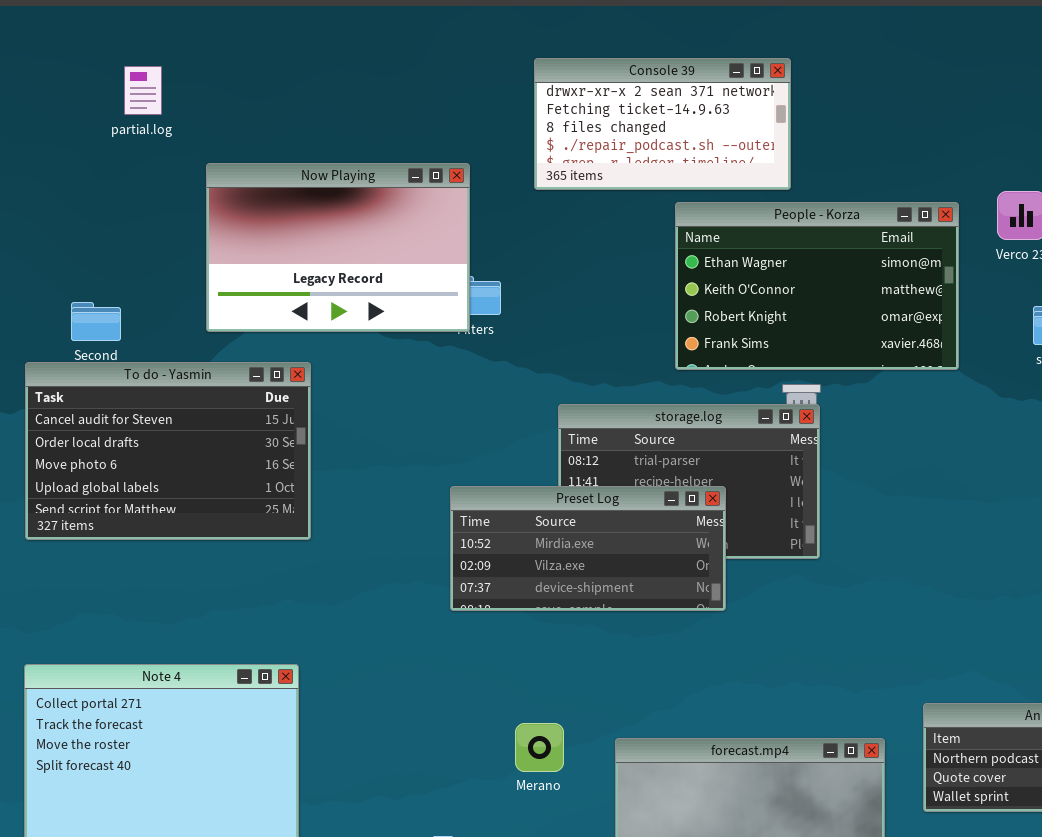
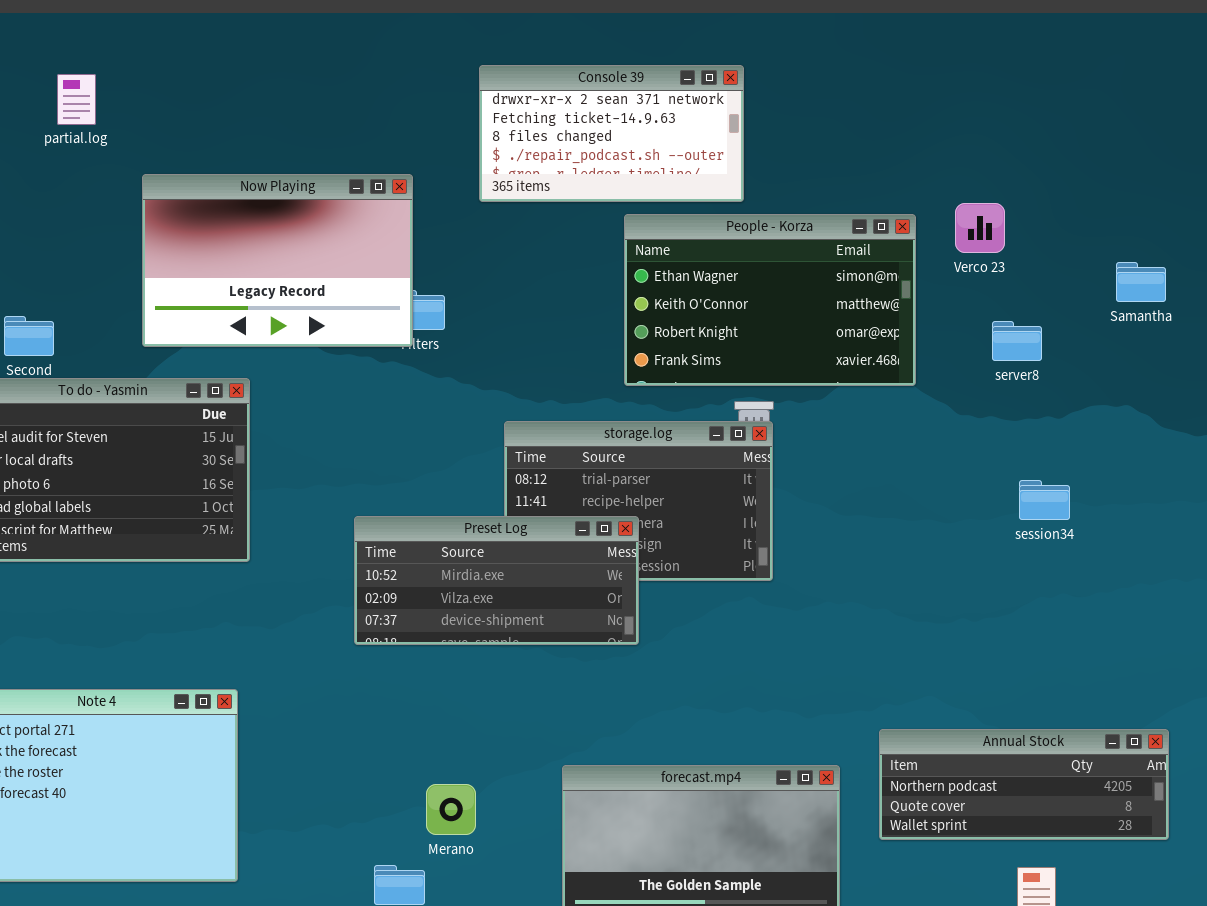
Preset Log: [450,486,726,611] -> [354,516,639,645], moved
Merano: [515,723,564,772] -> [426,784,476,835], moved

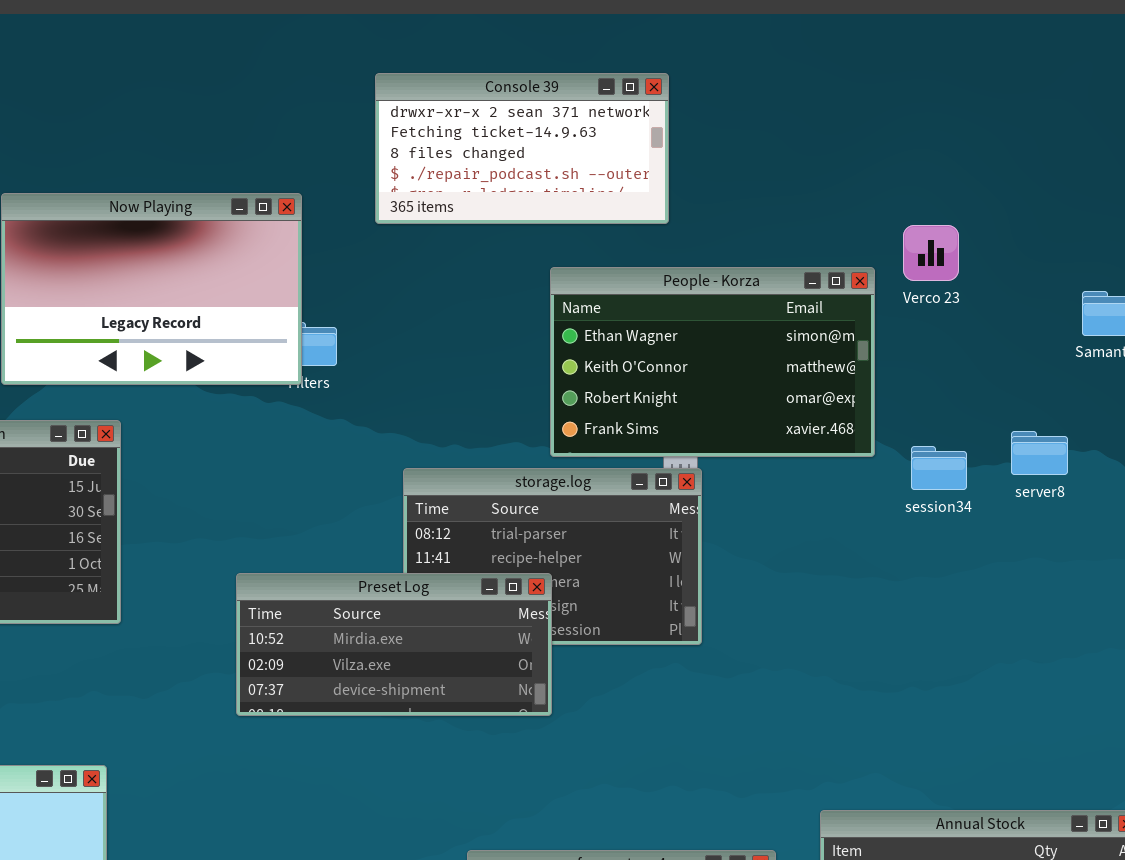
People - Korza: [624,214,916,386] -> [550,267,875,457], moved
server8: [992,321,1042,361] -> [1011,431,1068,475], moved
session34: [1019,480,1070,520] -> [911,446,967,490], moved

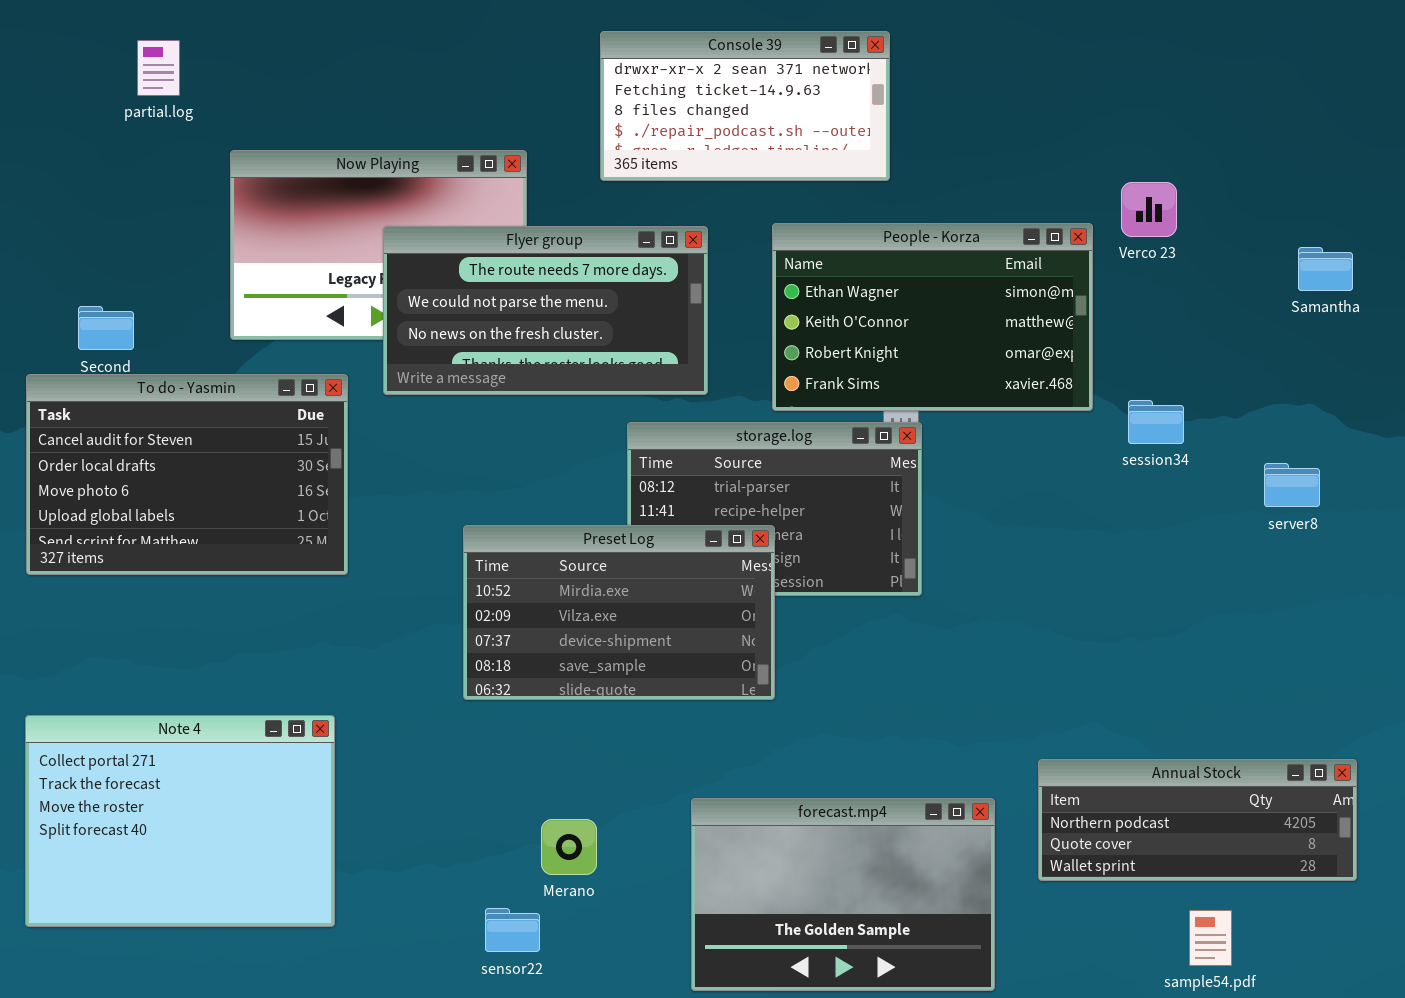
Flyer group: none -> [383,226,708,395], opened
server8: [1011,431,1068,475] -> [1264,463,1320,507], moved
Preset Log: [236,573,552,716] -> [463,525,775,700], resized

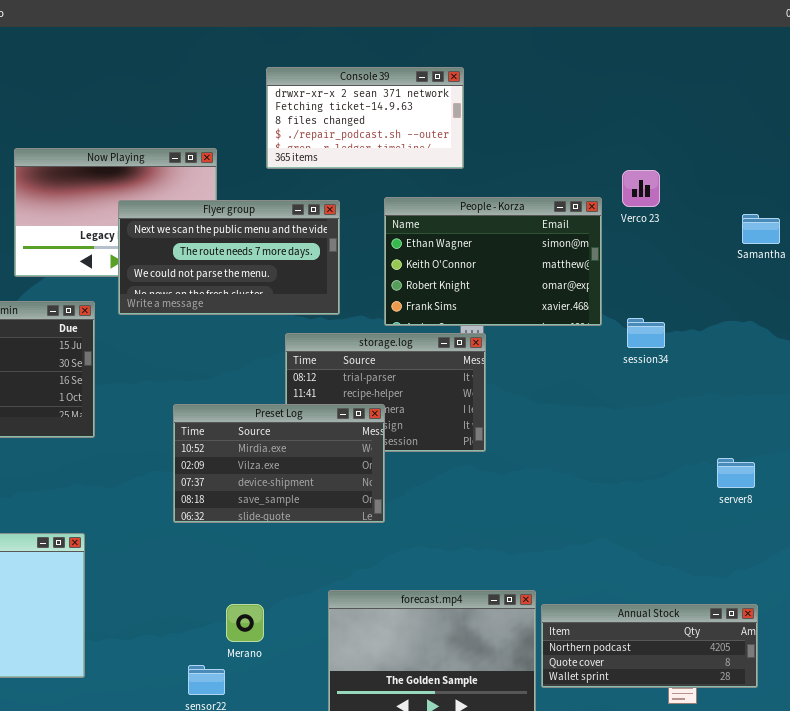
Flyer group: [383,226,708,395] -> [118,200,340,315], scrolled up 1 row
server8: [1264,463,1320,507] -> [717,458,755,488], moved
Annual Stock: [1038,759,1357,881] -> [541,604,758,688], moved

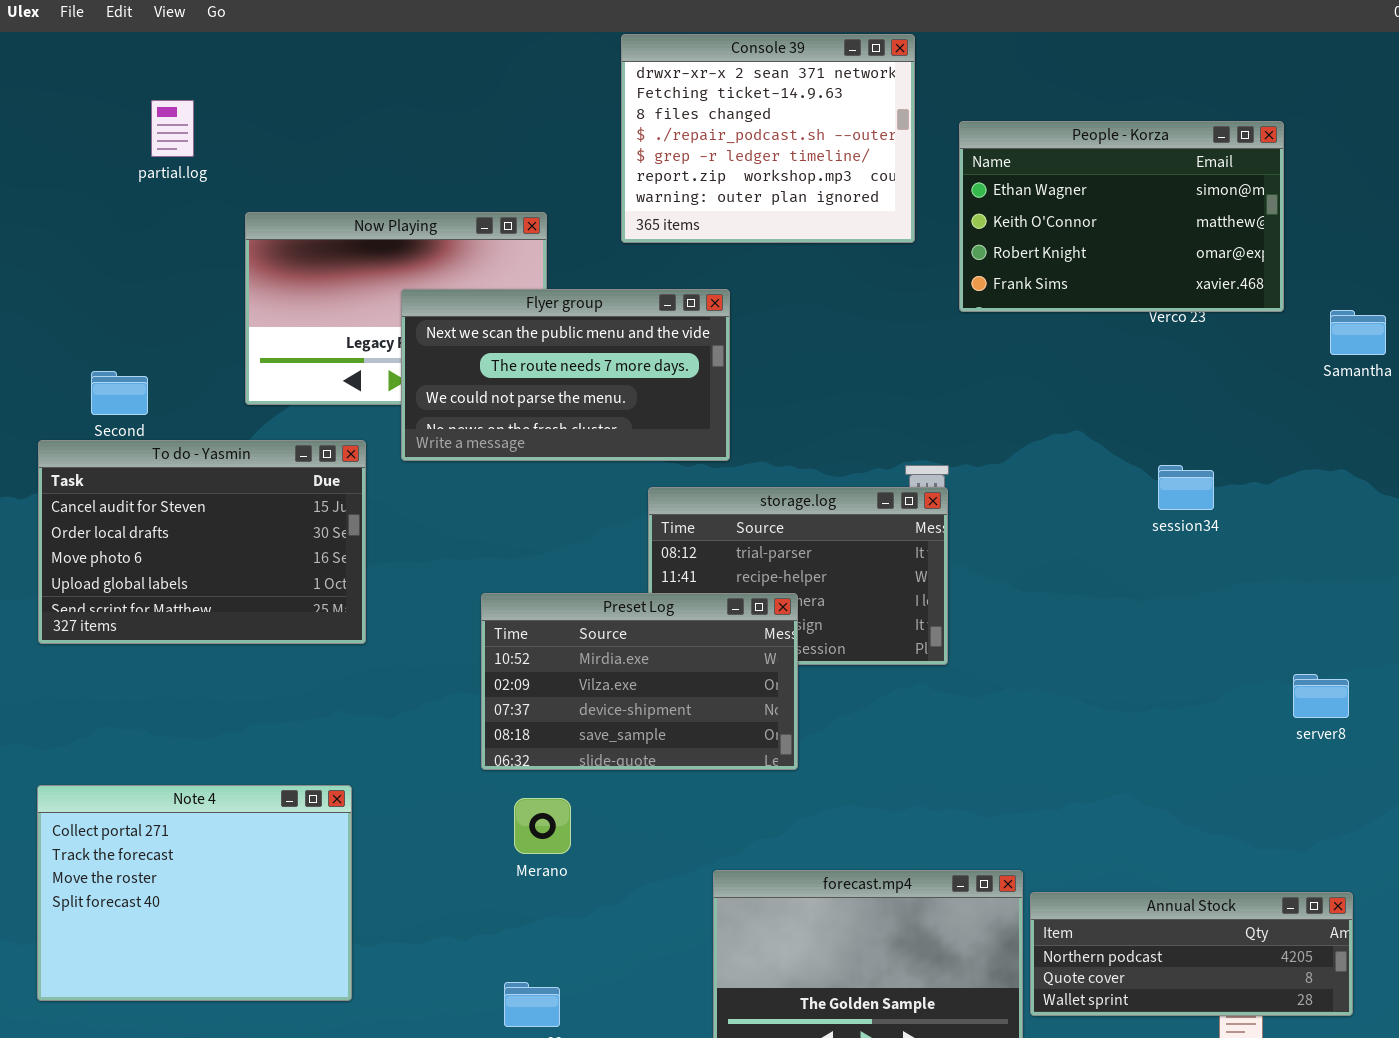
Console 39: [266,67,464,169] -> [621,34,915,243], resized
People - Korza: [384,197,602,326] -> [959,121,1284,312], moved
Merano: [226,604,264,642] -> [514,798,571,854], moved

